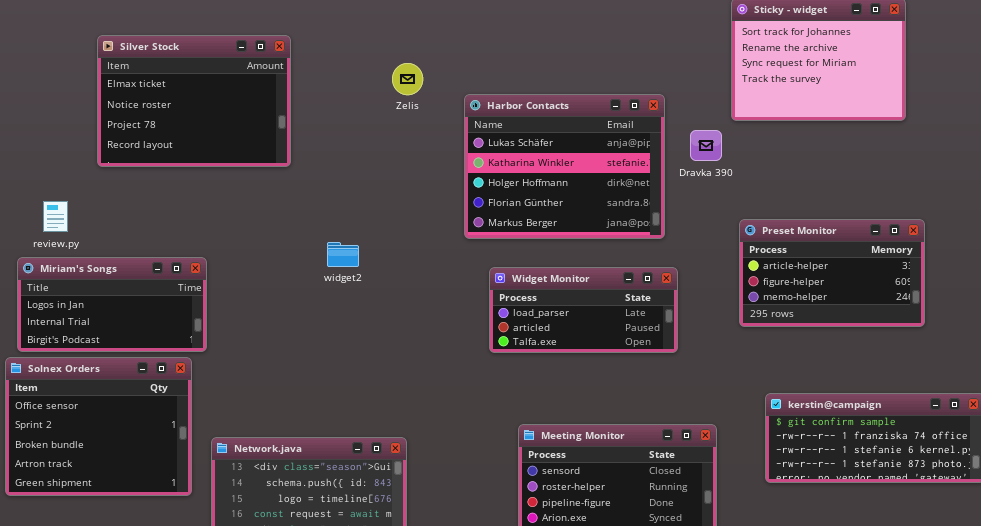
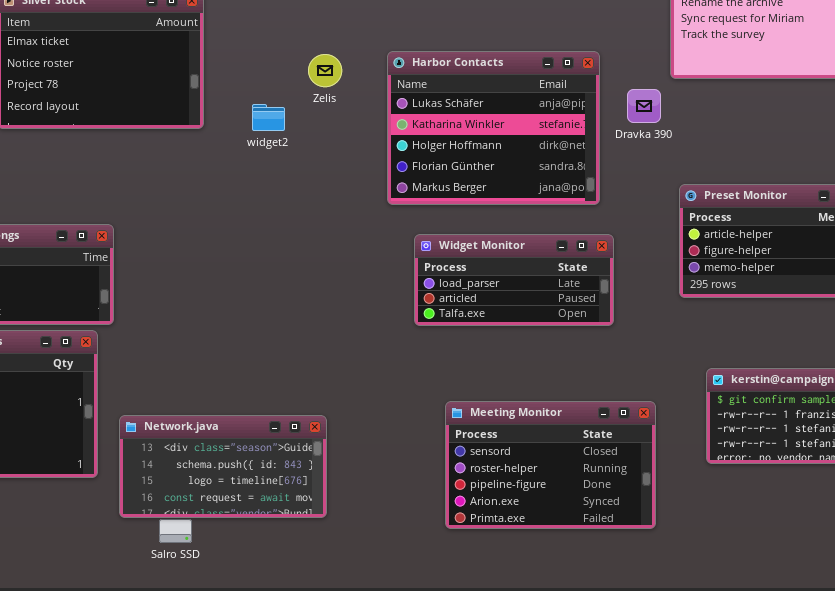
Zelis: [392,63,423,95] -> [308,54,342,87], moved
widget2: [327,242,359,267] -> [252,104,285,131], moved

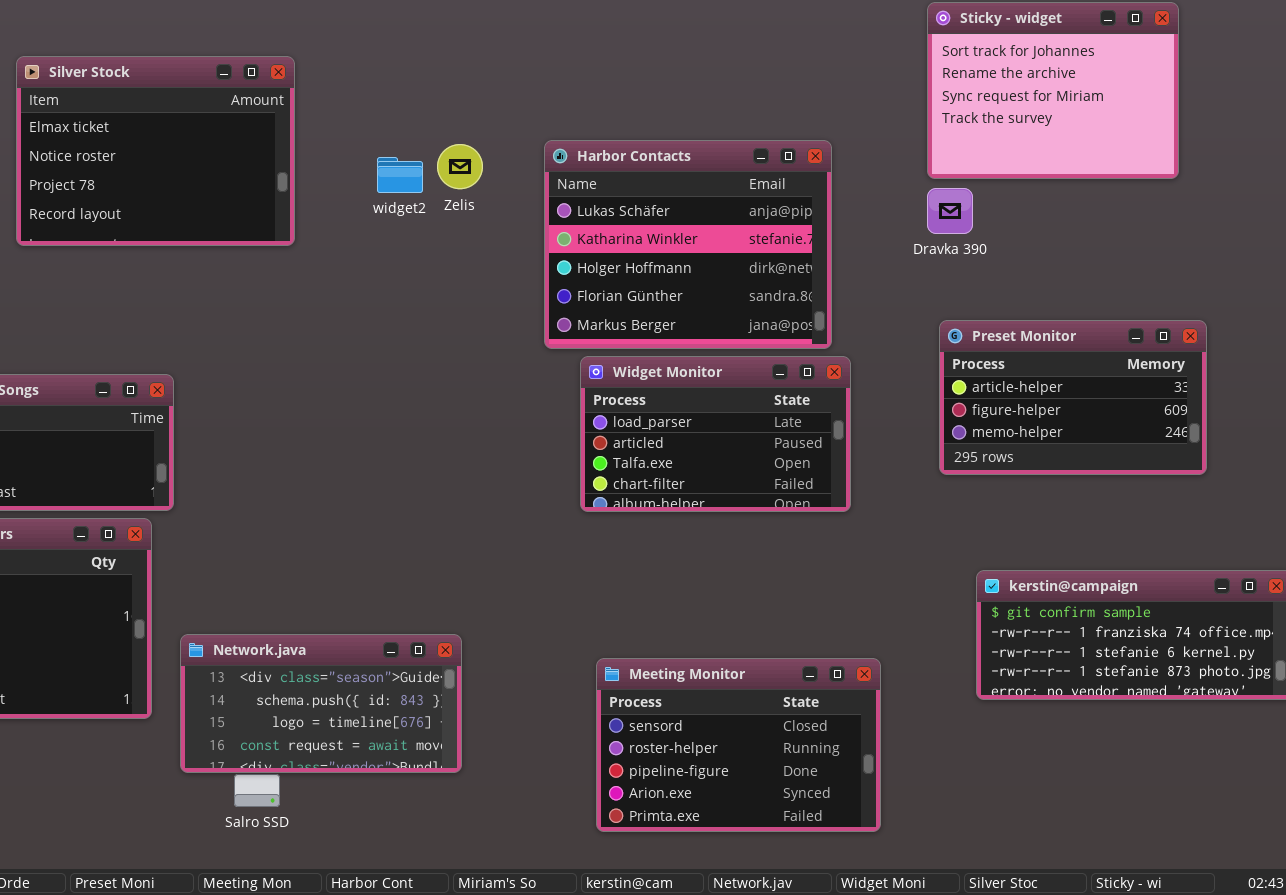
Dravka 390: [627,89,661,123] -> [927,188,973,234], moved
widget2: [252,104,285,131] -> [377,157,423,193], moved
Widget Monitor: [414,234,614,326] -> [580,356,851,512], resized
Meeting Monitor: [445,401,656,529] -> [596,658,881,832], moved

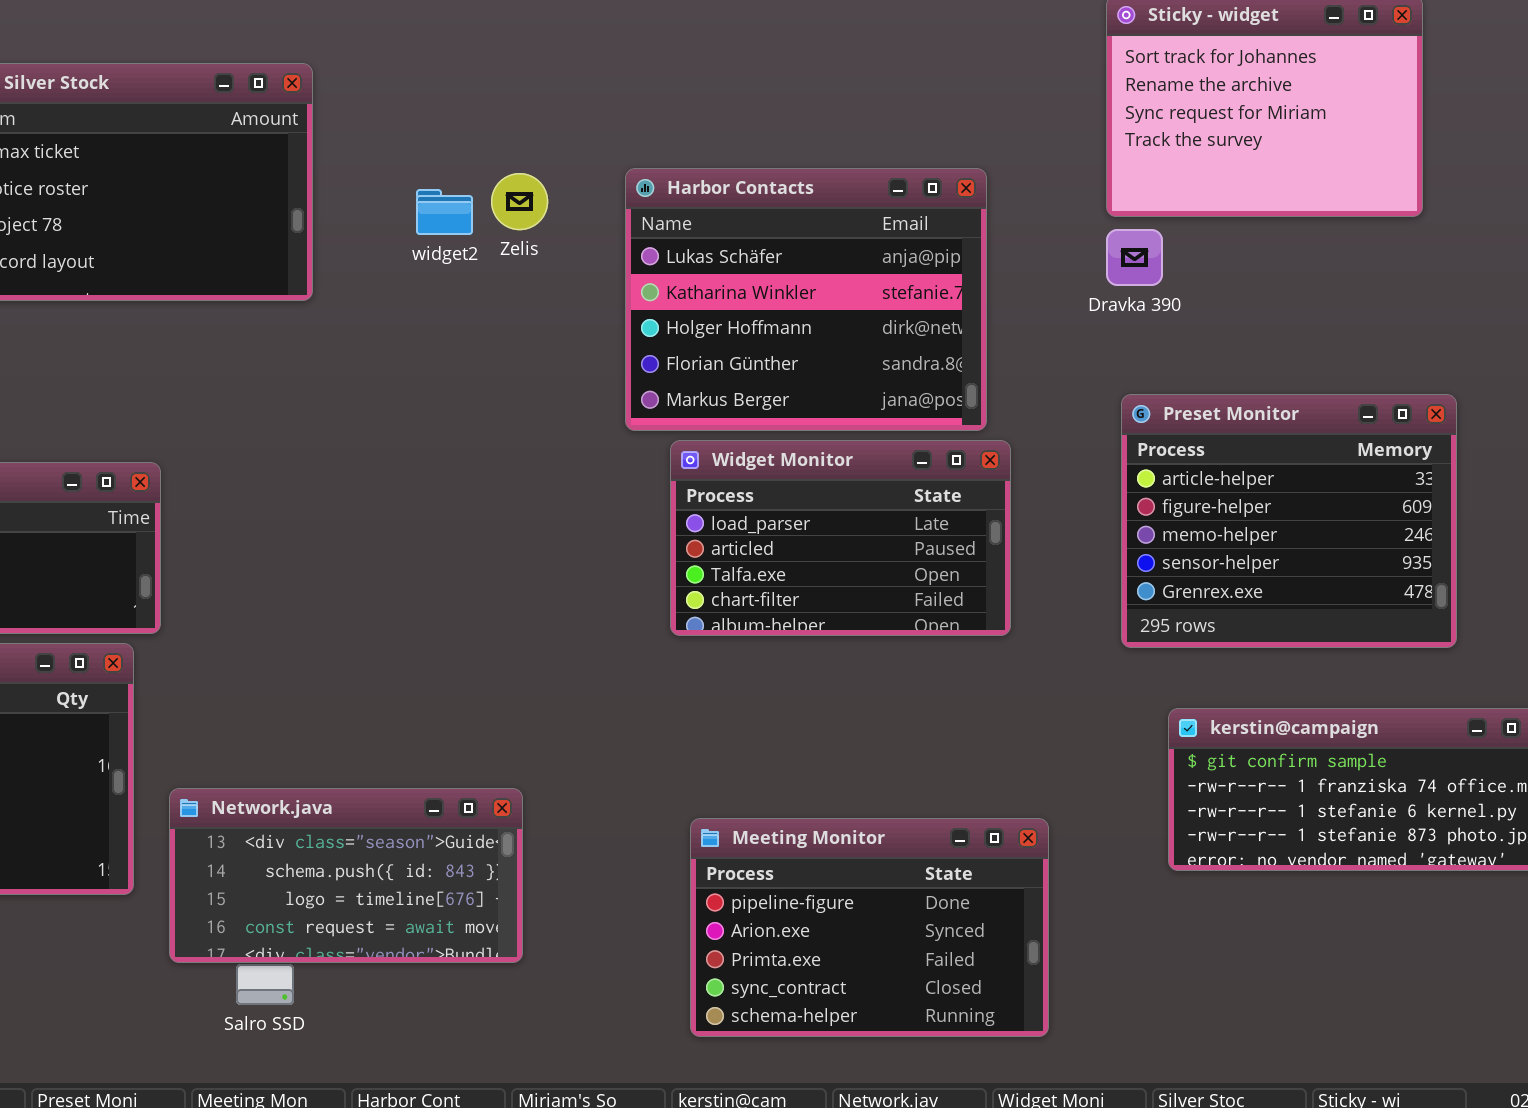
Preset Monitor: [939,320,1207,475] -> [1121,394,1457,648], resized
Meeting Monitor: [596,658,881,832] -> [690,818,1049,1037], scrolled down 2 rows

